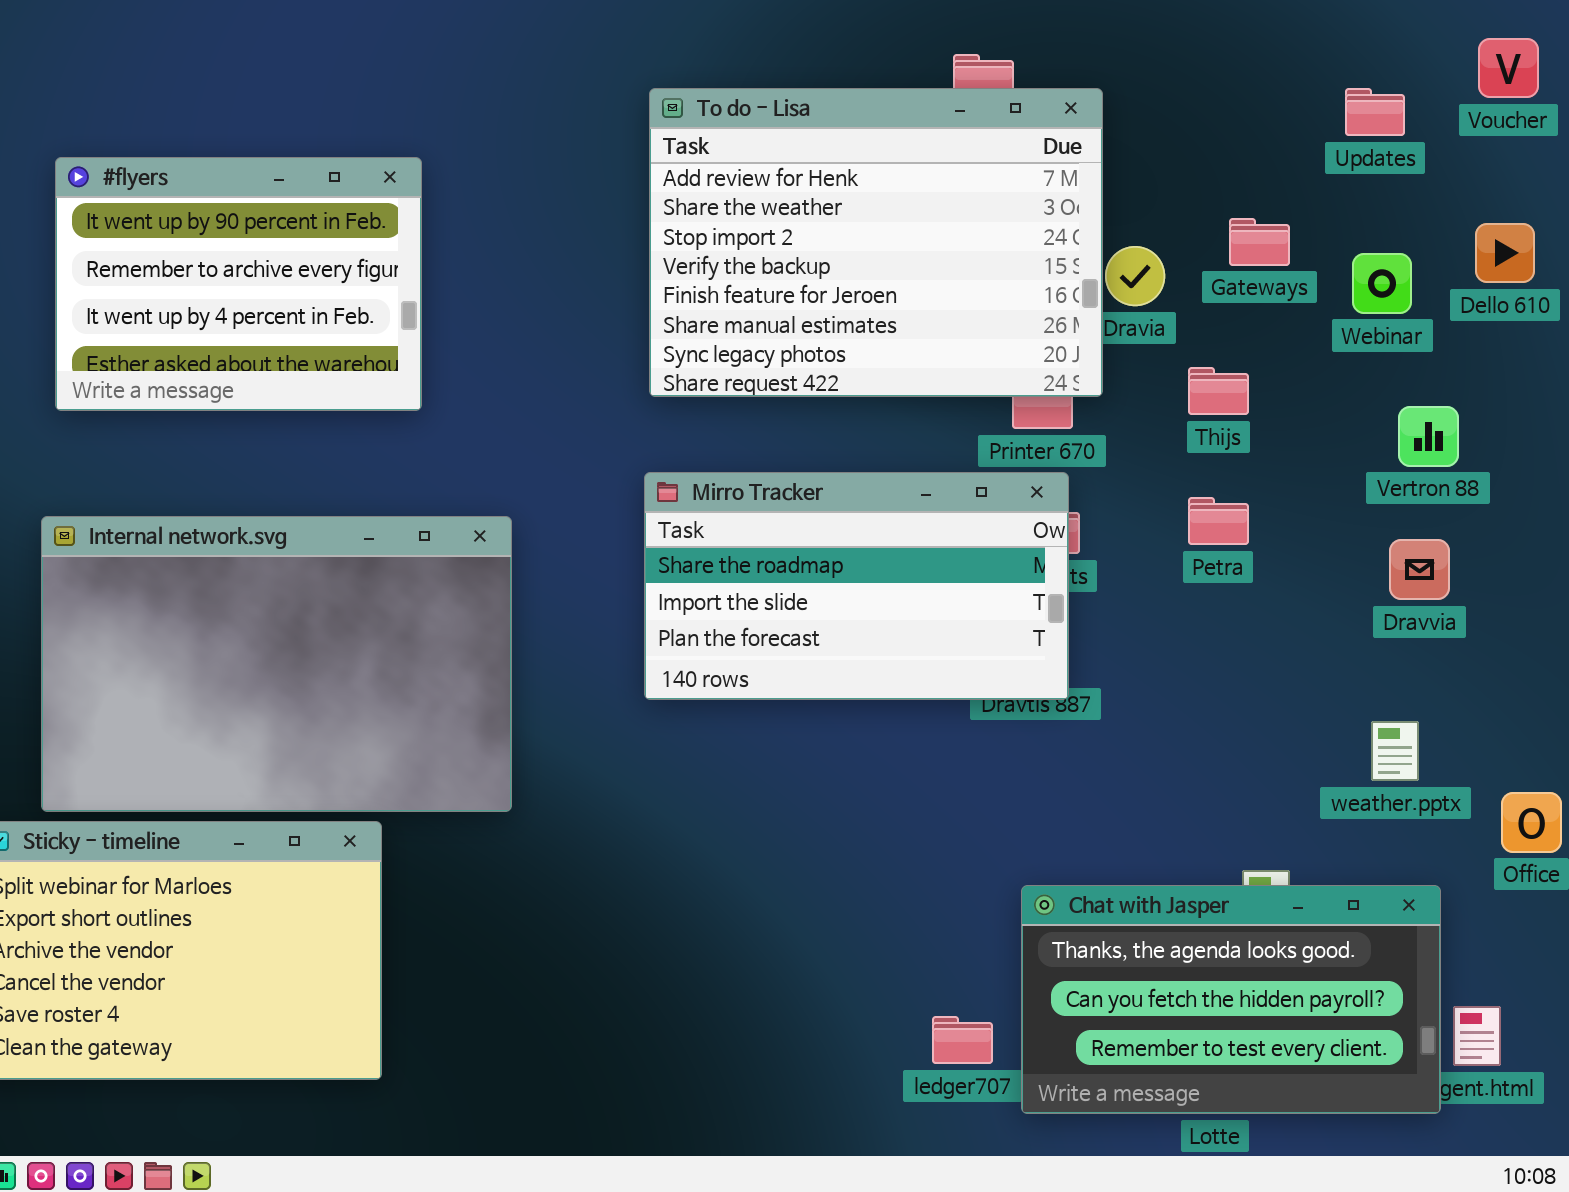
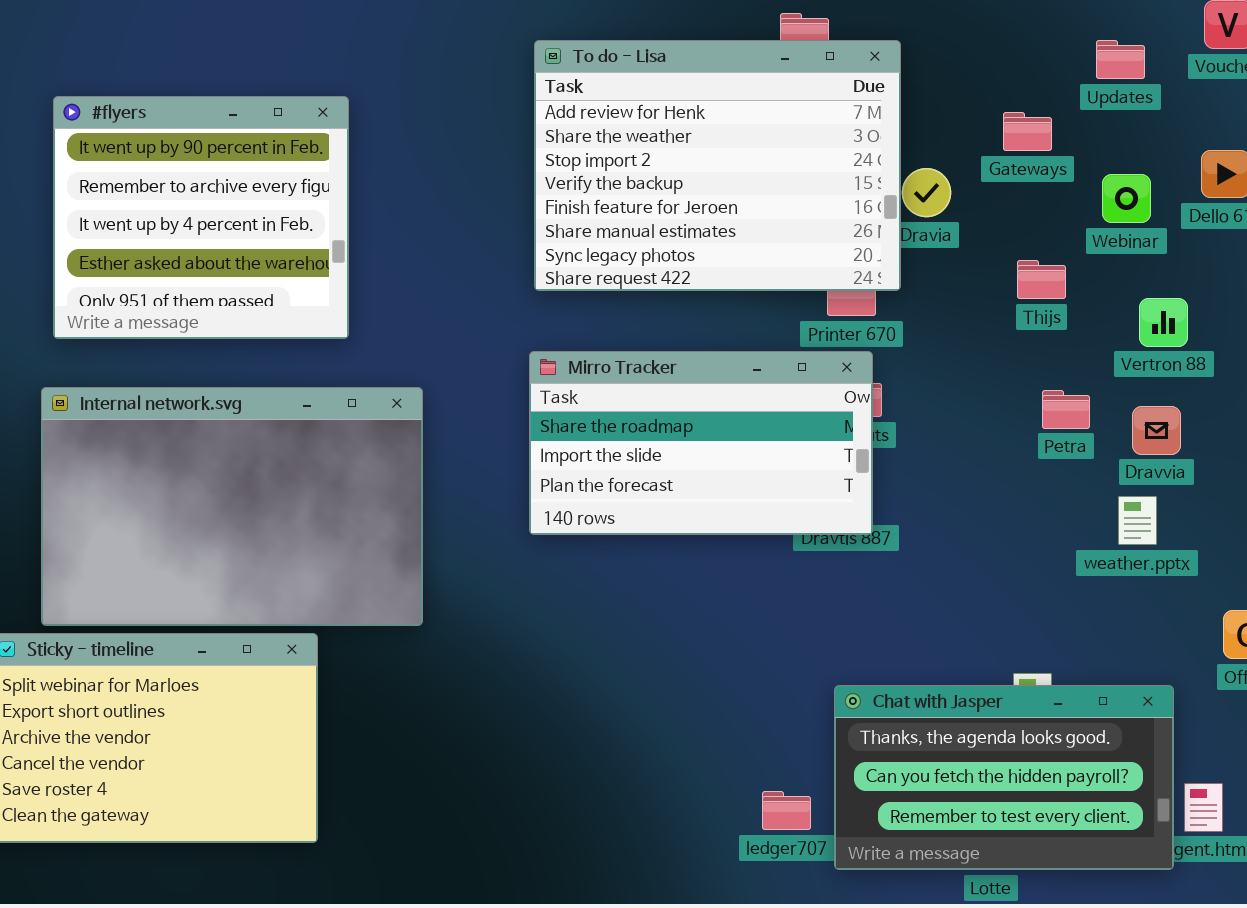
#flyers: [55,157,422,411] -> [53,96,349,339], resized
Gateways: [1229,218,1290,266] -> [1003,112,1052,151], moved
Thijs: [1188,367,1249,415] -> [1017,260,1066,299], moved
Petra: [1188,497,1249,545] -> [1042,390,1090,429], moved
weather.pptx: [1371,721,1419,781] -> [1118,496,1157,545], moved

